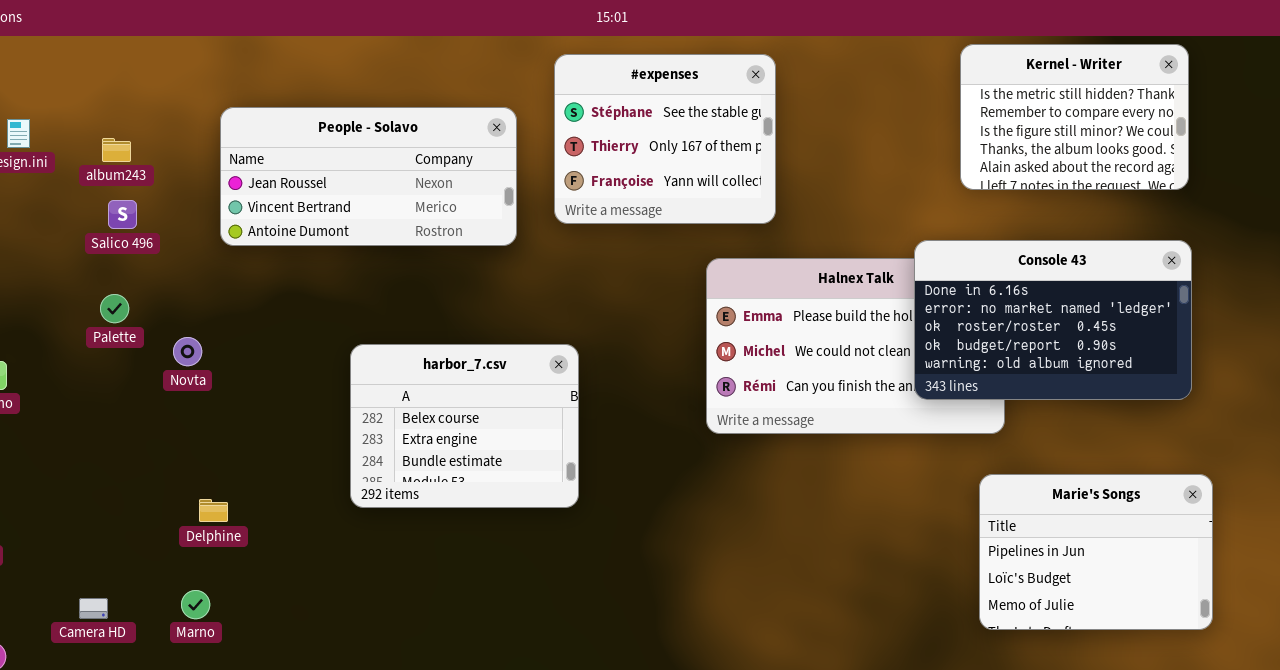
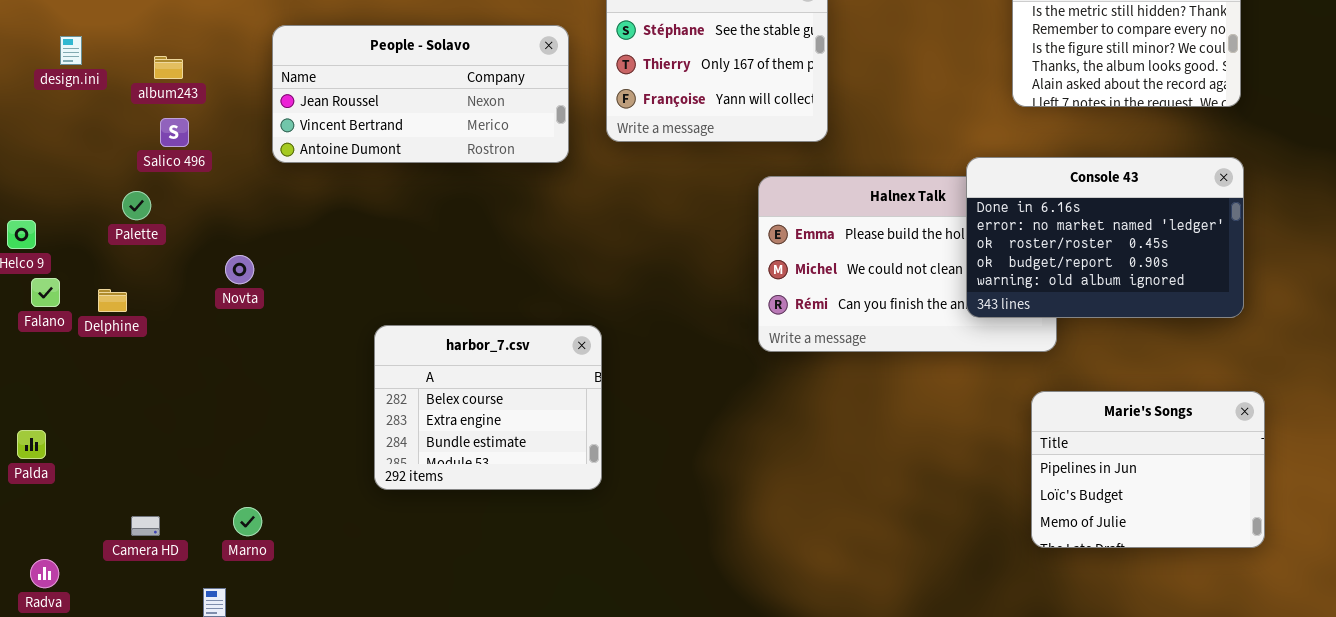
Palette: [100,294,129,323] -> [122,191,151,220], moved
harbor_7.csv: [350,344,579,508] -> [374,325,602,490], moved
Delphine: [199,499,228,522] -> [98,289,127,312], moved

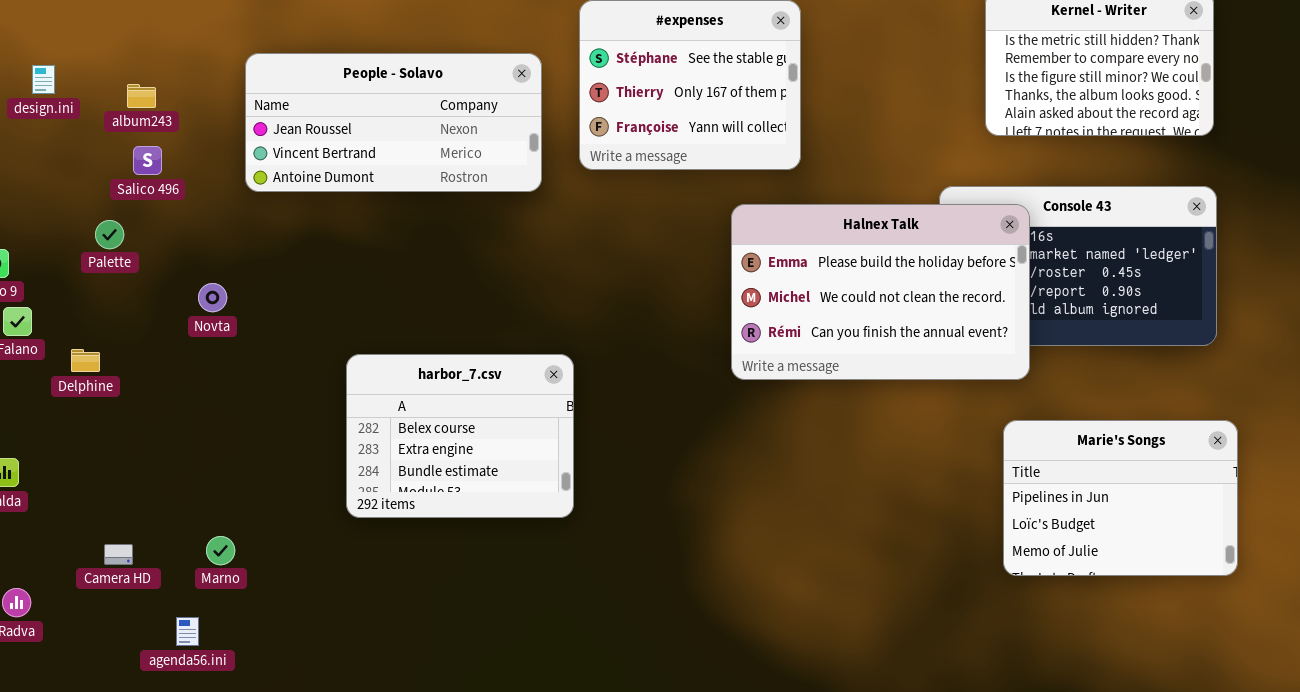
Halnex Talk: [758,176,1057,352] -> [731,204,1030,380], raised
Delphine: [98,289,127,312] -> [71,349,100,372], moved

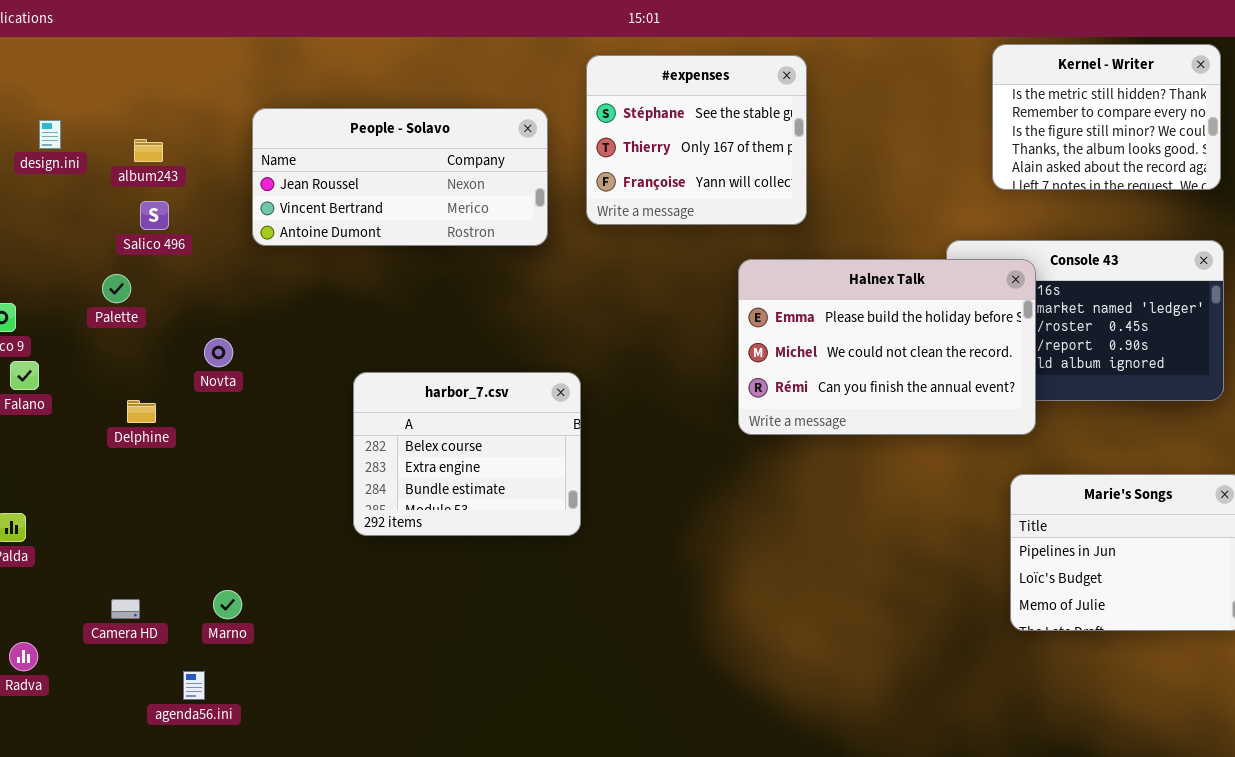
Delphine: [71,349,100,372] -> [127,400,156,423], moved
harbor_7.csv: [346,354,574,518] -> [353,372,581,536], moved

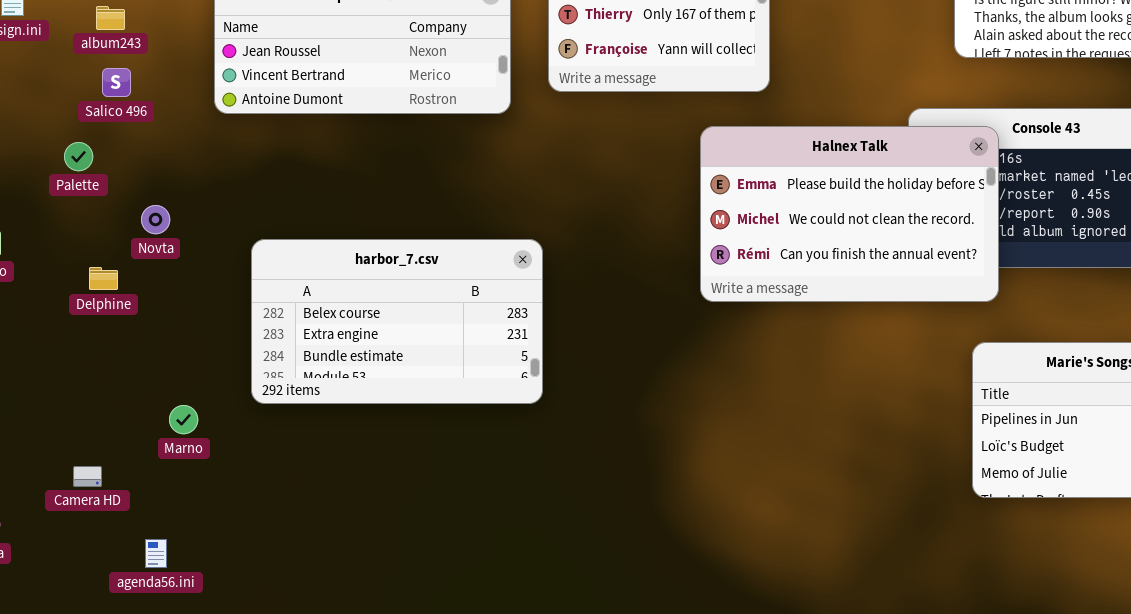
Novta: [204,338,233,367] -> [141,205,170,234], moved
harbor_7.csv: [353,372,581,536] -> [251,239,543,404], resized
Marno: [213,590,242,619] -> [169,405,198,434], moved

